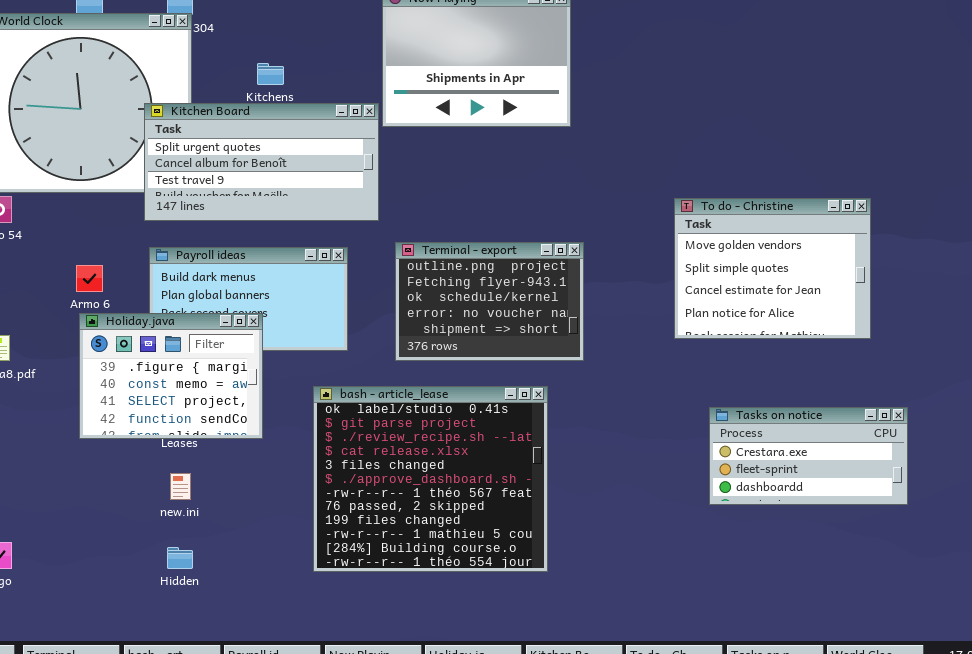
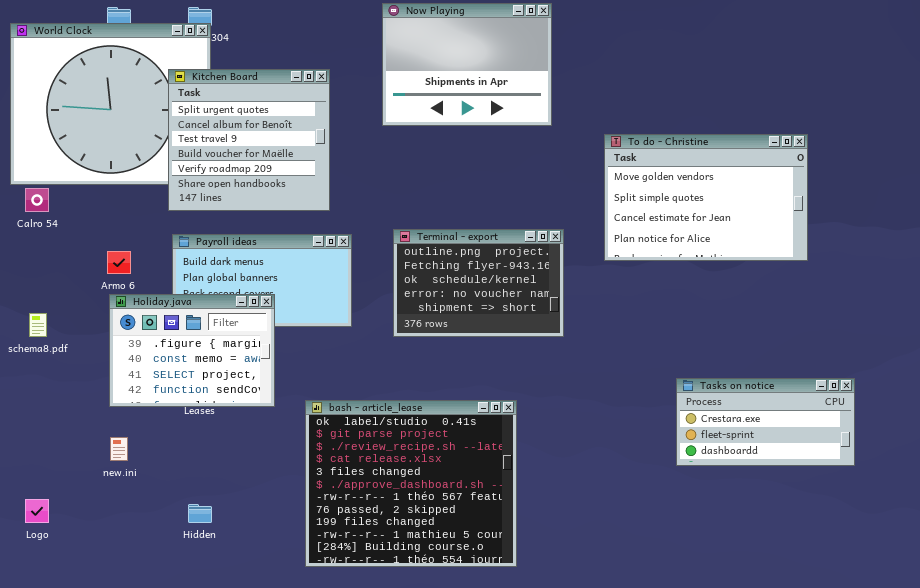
Kitchen Board: [144,103,379,221] -> [168,69,330,211], resized
To do - Christine: [674,198,871,339] -> [604,134,808,261], moved, resized
bash - article_lease: [313,386,548,572] -> [305,400,517,567], moved
new.ini: [170,473,191,500] -> [110,437,128,461], moved

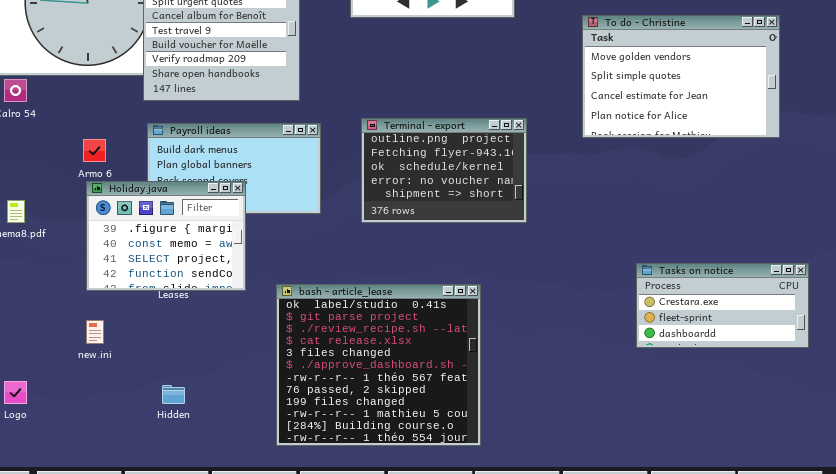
To do - Christine: [604,134,808,261] -> [582,15,780,138], moved

